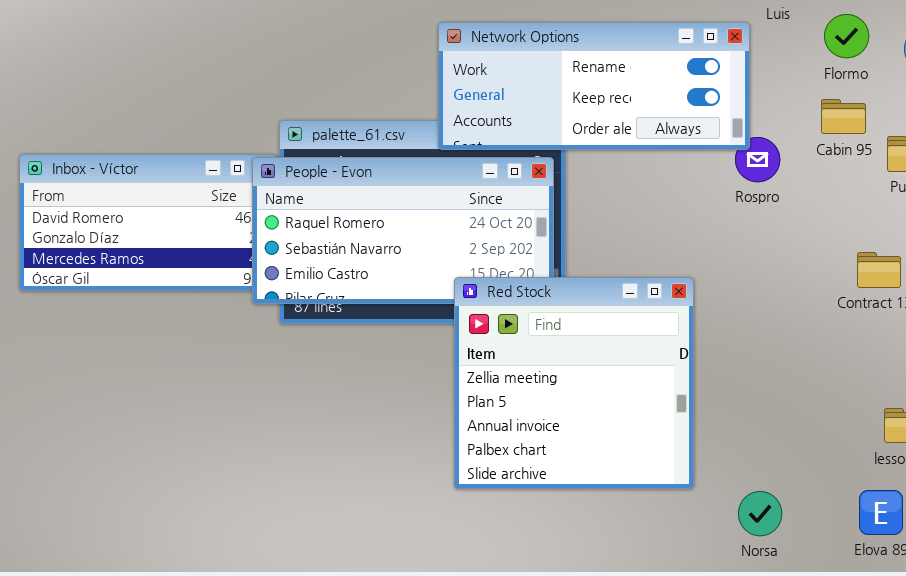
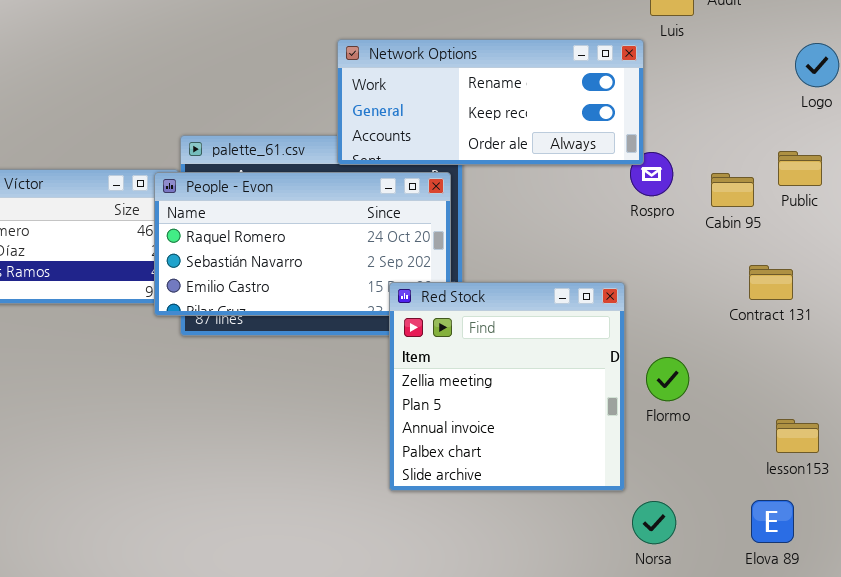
Flormo: [824,14,869,58] -> [646,357,689,401], moved
Cabin 95: [821,99,866,134] -> [711,173,754,207], moved
Red Stock: [454,277,694,489] -> [389,282,625,491], moved

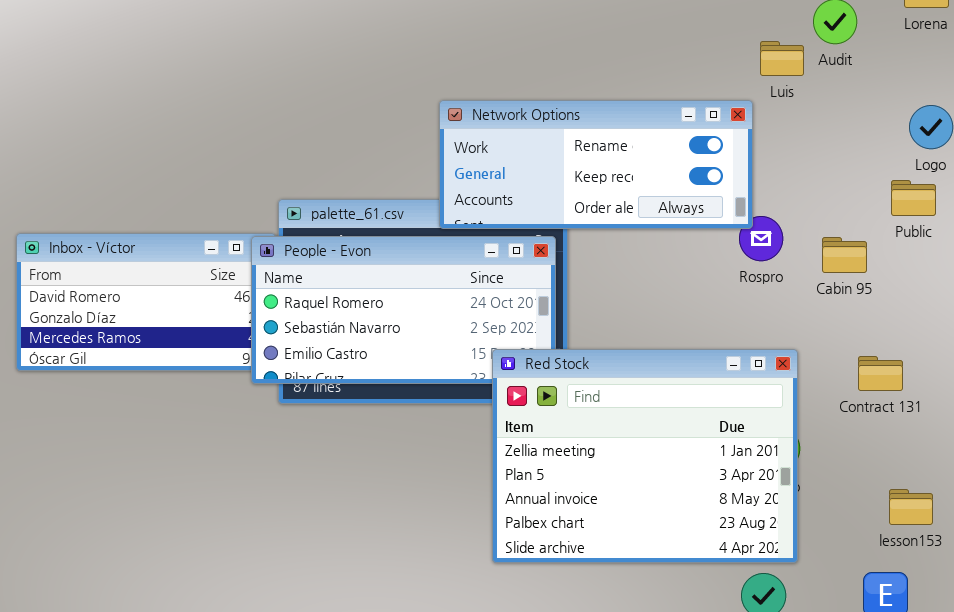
Public: [778,151,822,186] -> [891,180,936,216], moved
Contract 131: [749,265,793,300] -> [858,356,903,391], moved
Red Stock: [389,282,625,491] -> [492,349,798,563], resized

